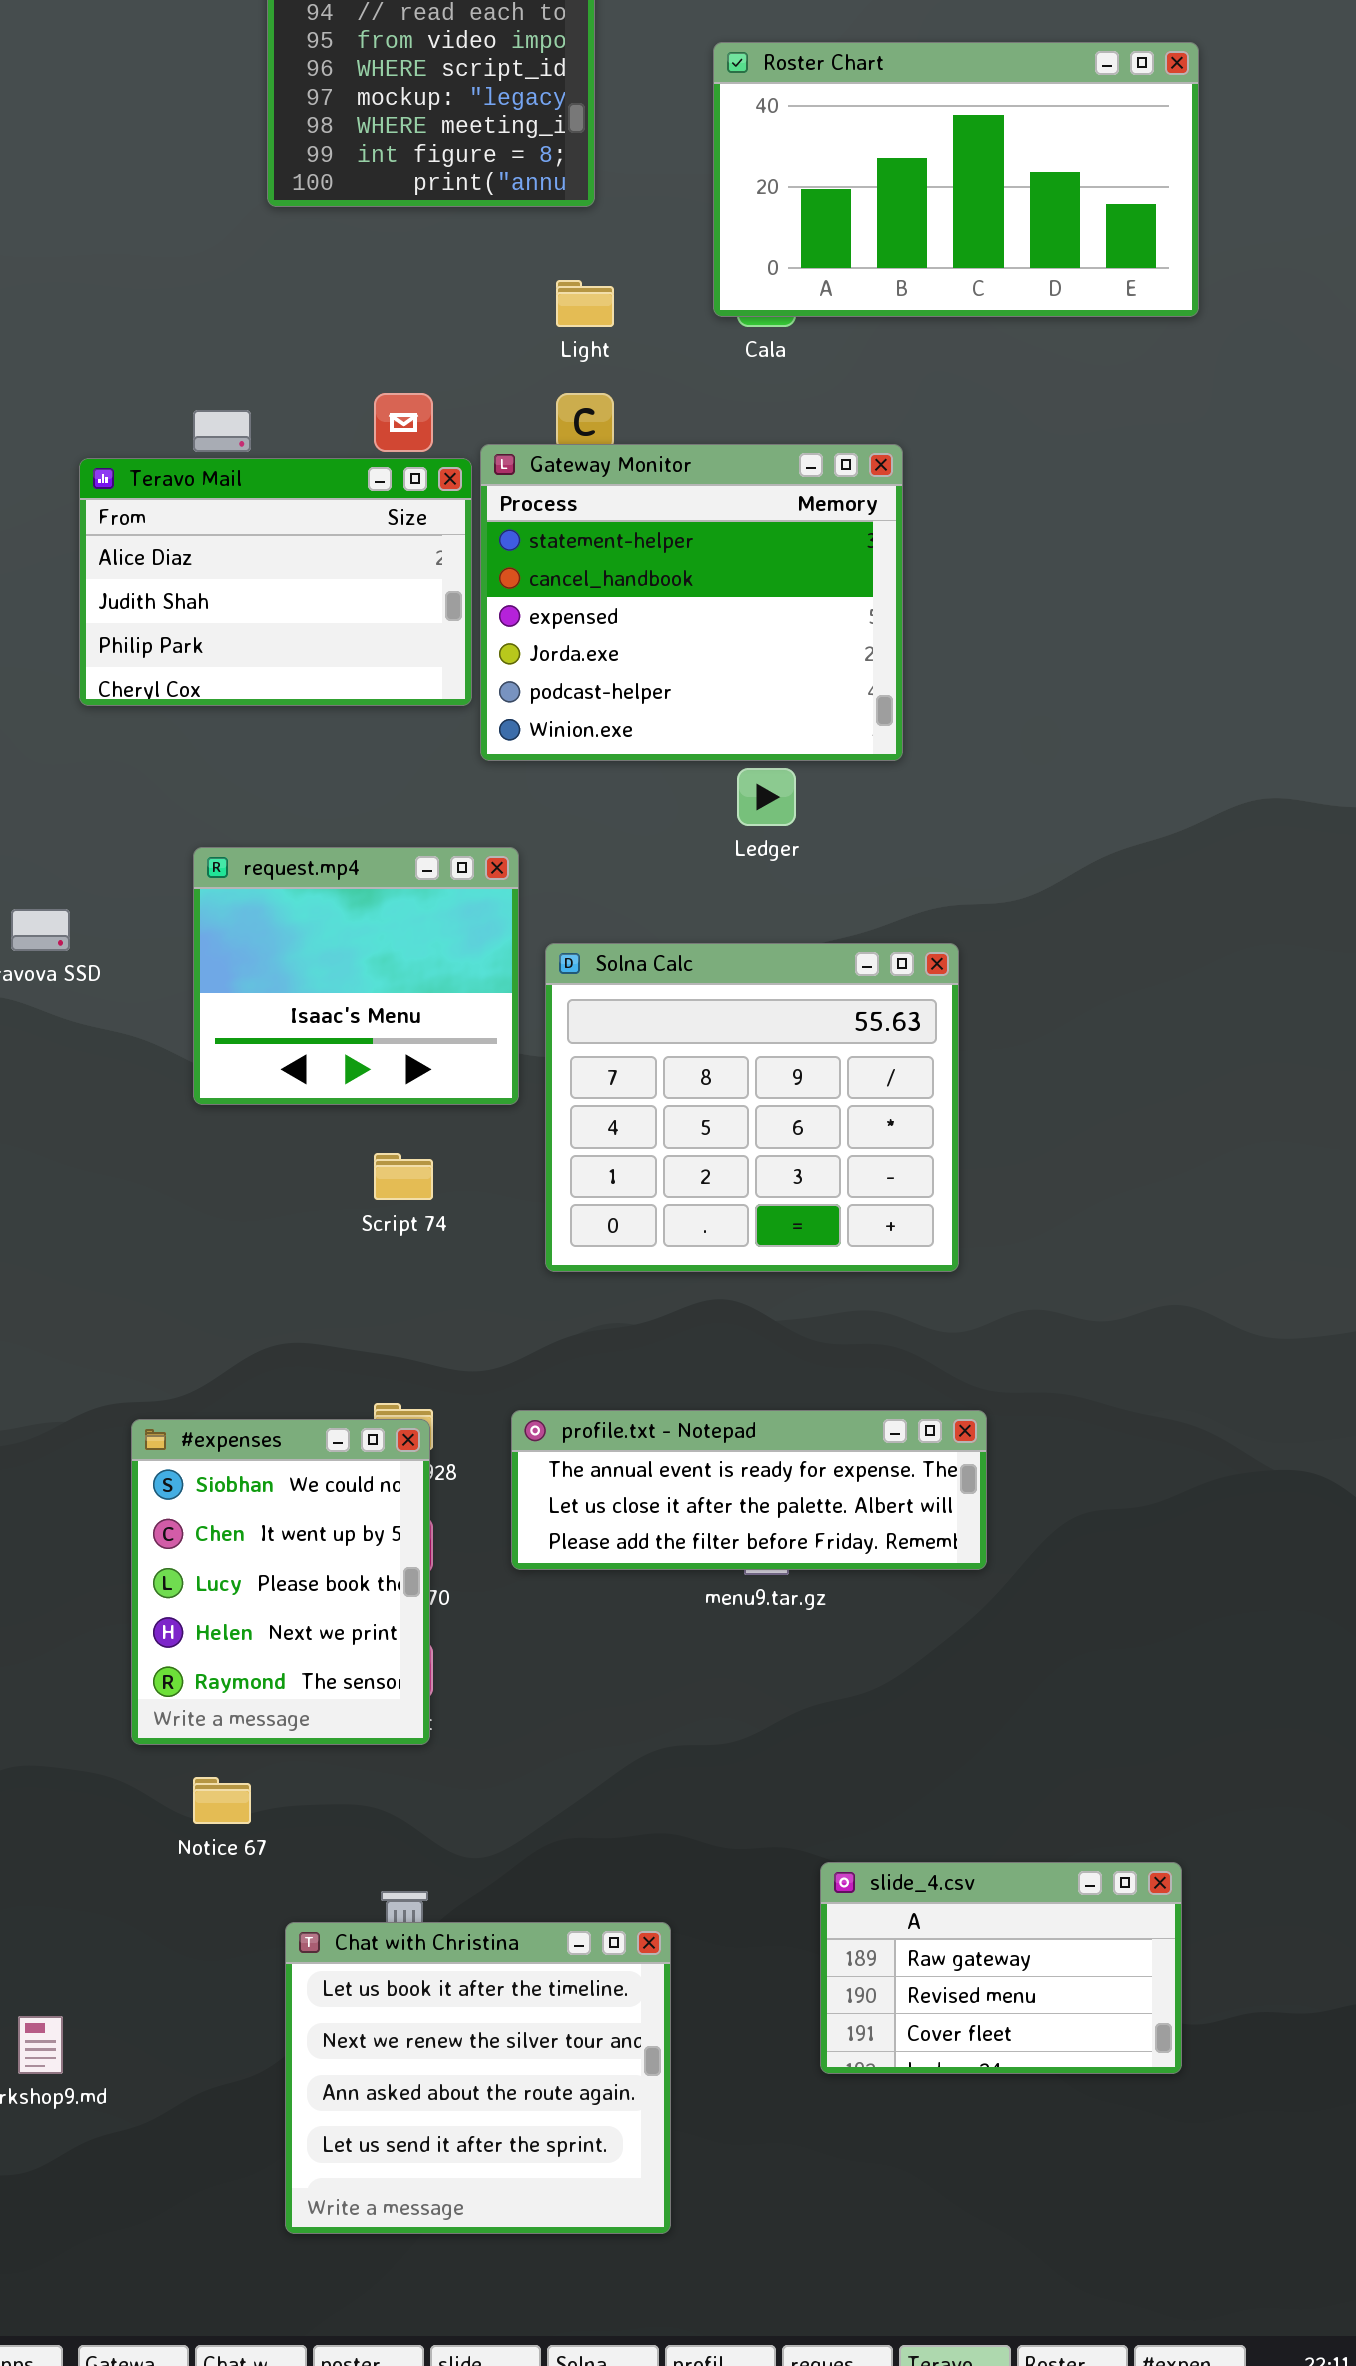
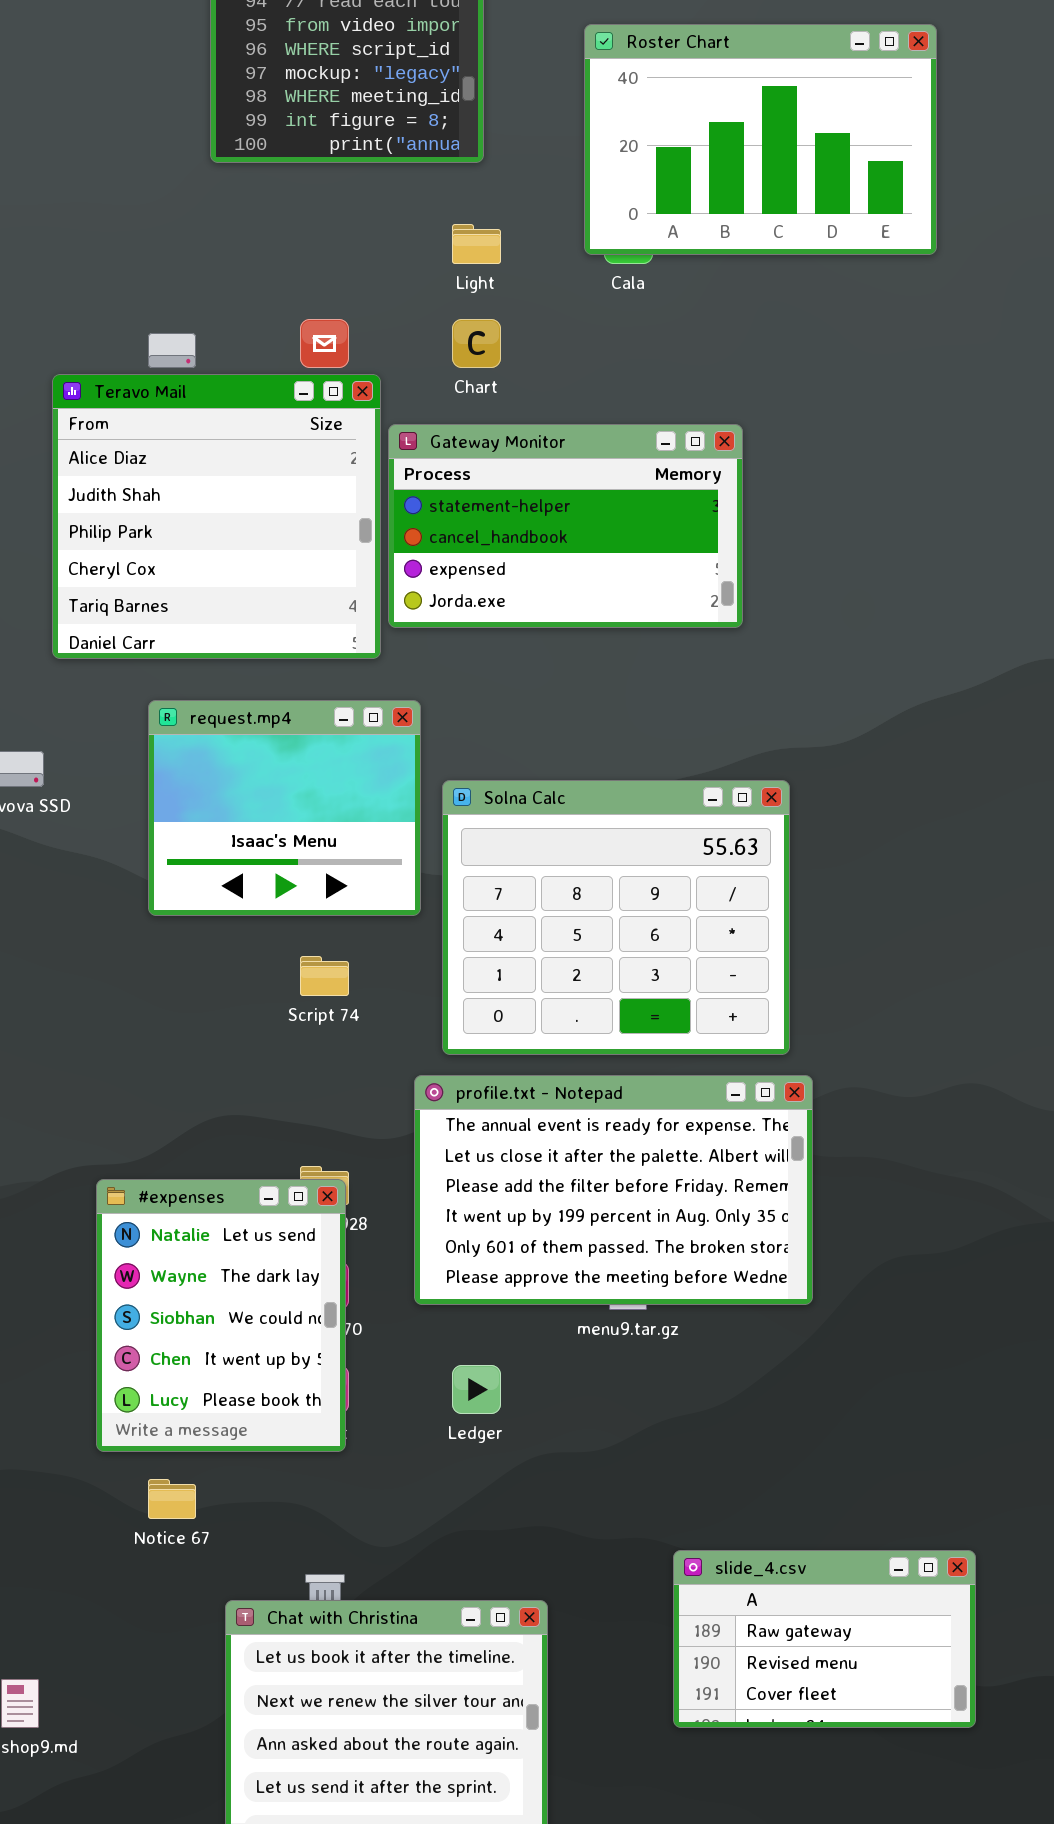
Roster Chart: [713,42,1199,317] -> [584,24,937,255], resized
Gateway Monitor: [480,444,903,761] -> [388,424,743,628], resized
Teravo Mail: [79,458,472,706] -> [52,374,381,659], resized
Ledger: [737,768,796,826] -> [452,1365,501,1414], moved
profile.txt - Notepad: [511,1410,987,1570] -> [414,1075,813,1305], resized
#expenses: [131,1419,430,1745] -> [96,1179,346,1452], scrolled up 2 rows

